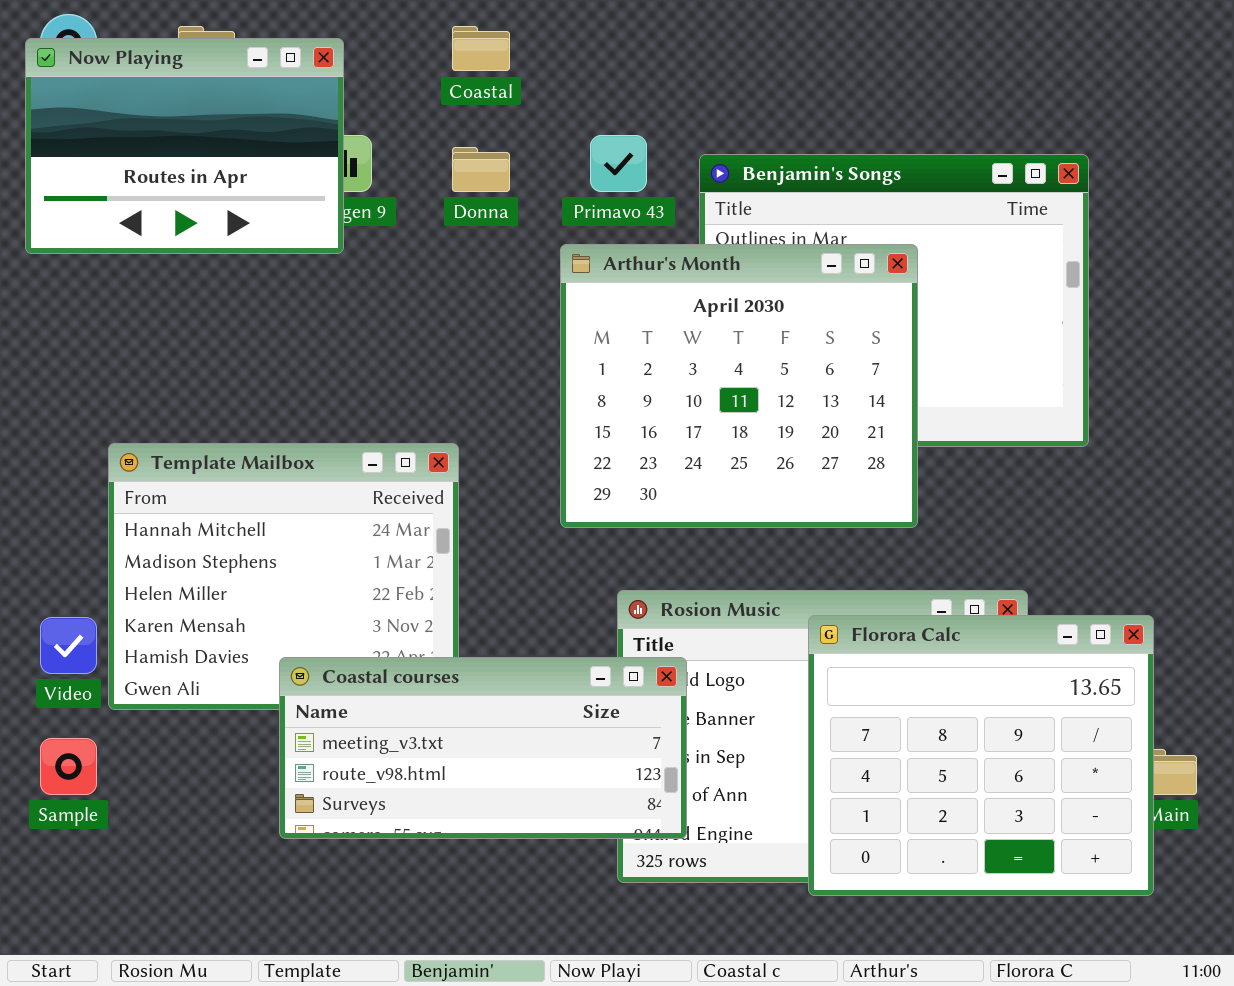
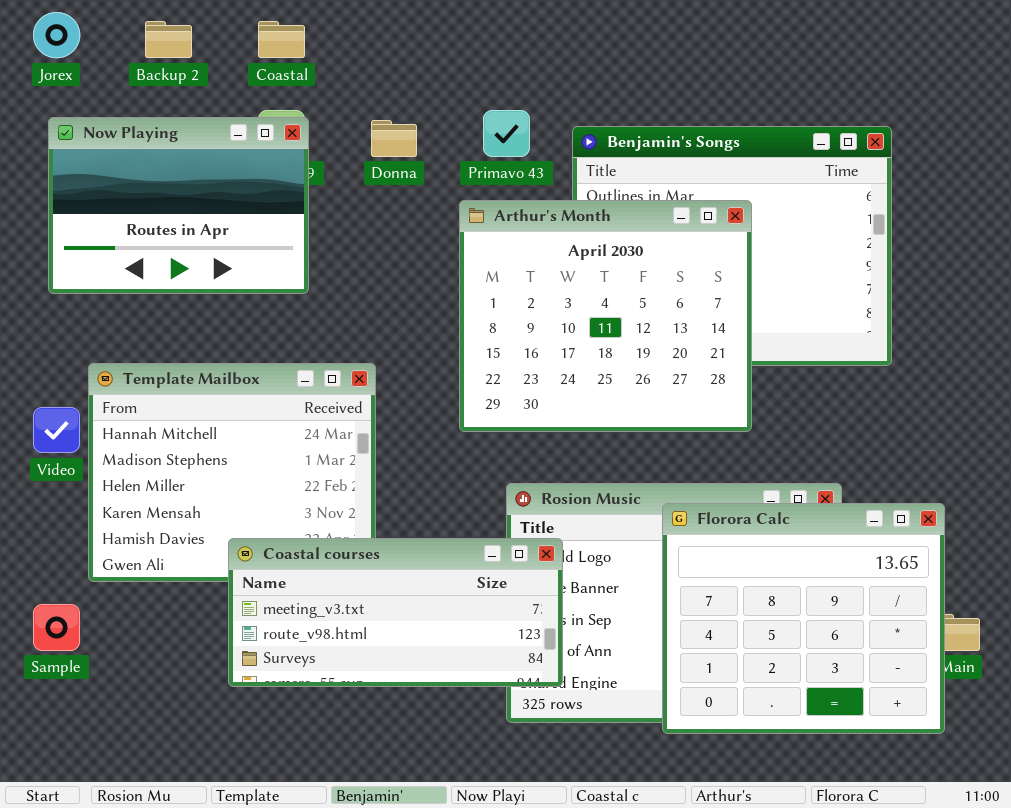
Coastal: [452,26,510,71] -> [258,21,305,58], moved
Now Playing: [25,38,344,254] -> [48,117,309,294], moved
Video: [40,617,97,674] -> [33,407,80,453], moved

